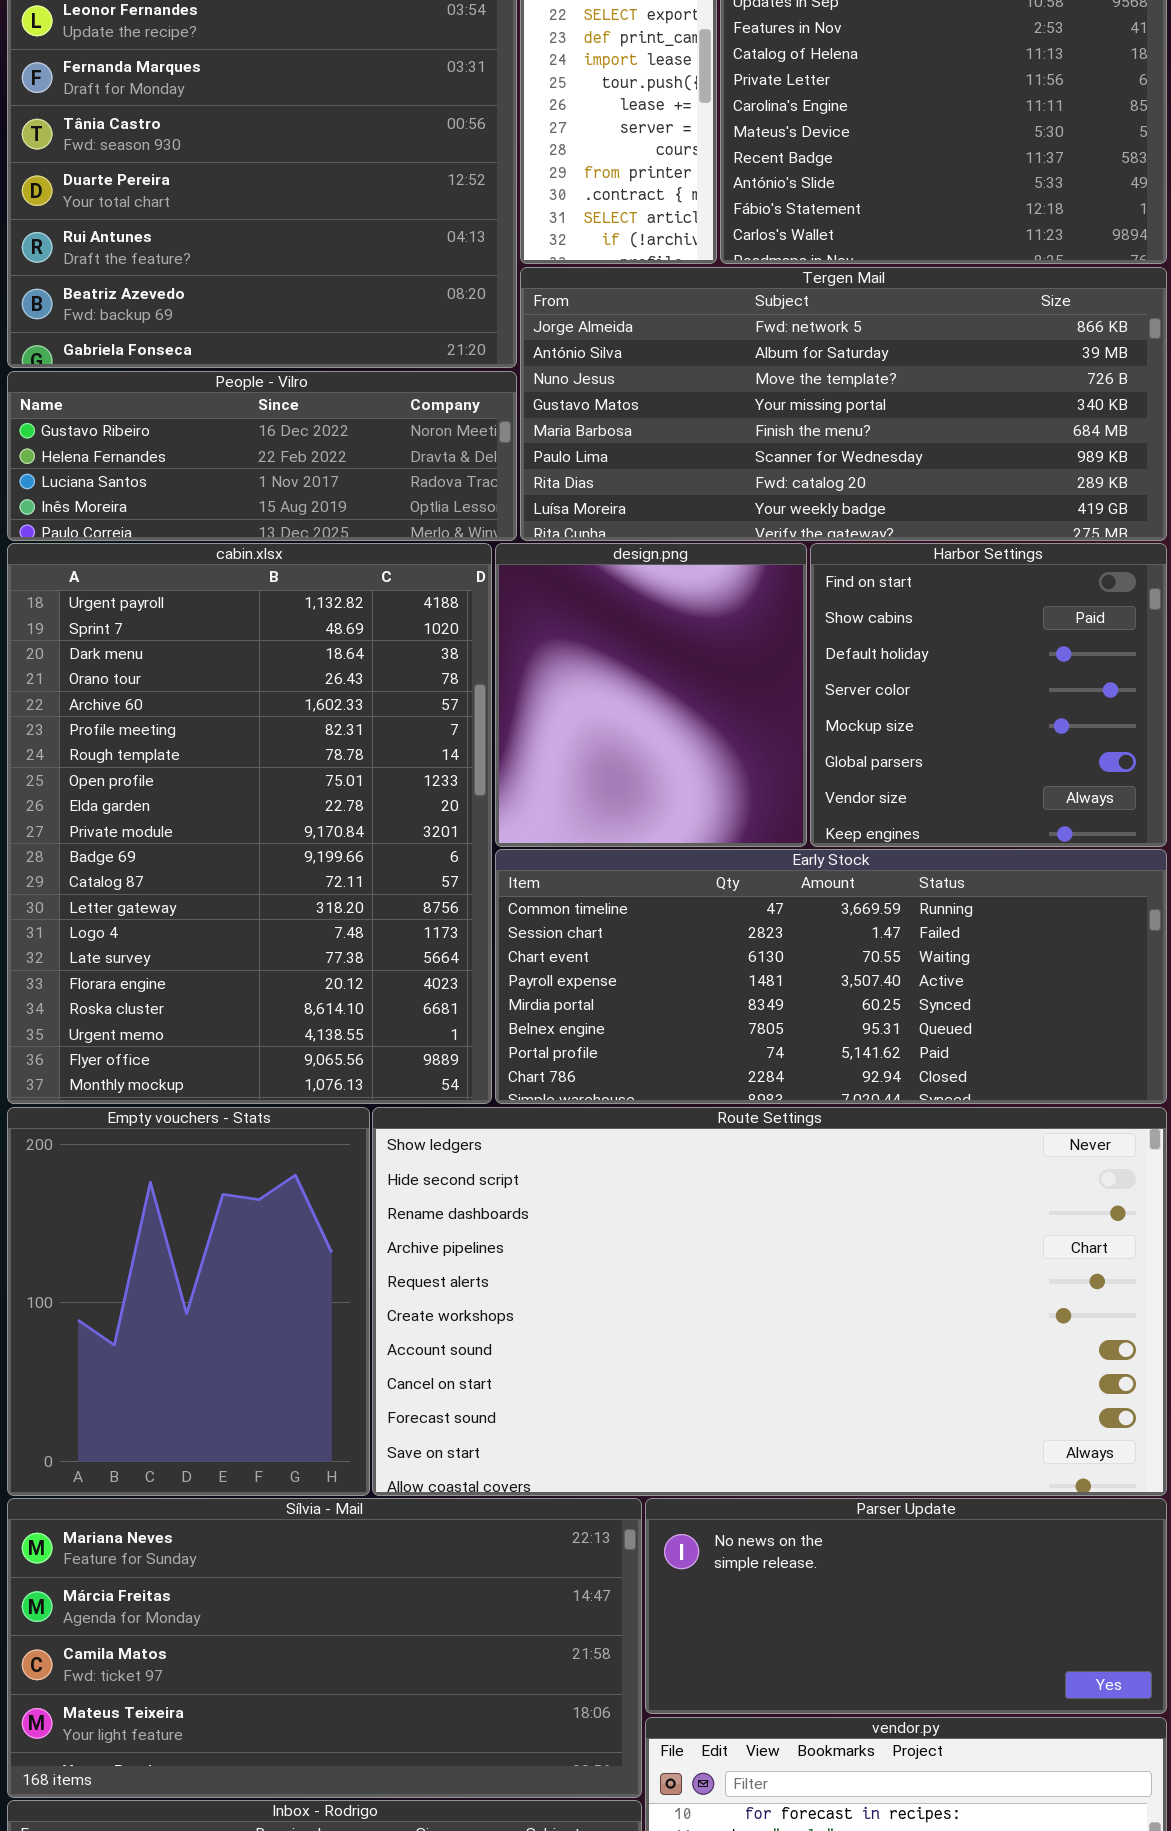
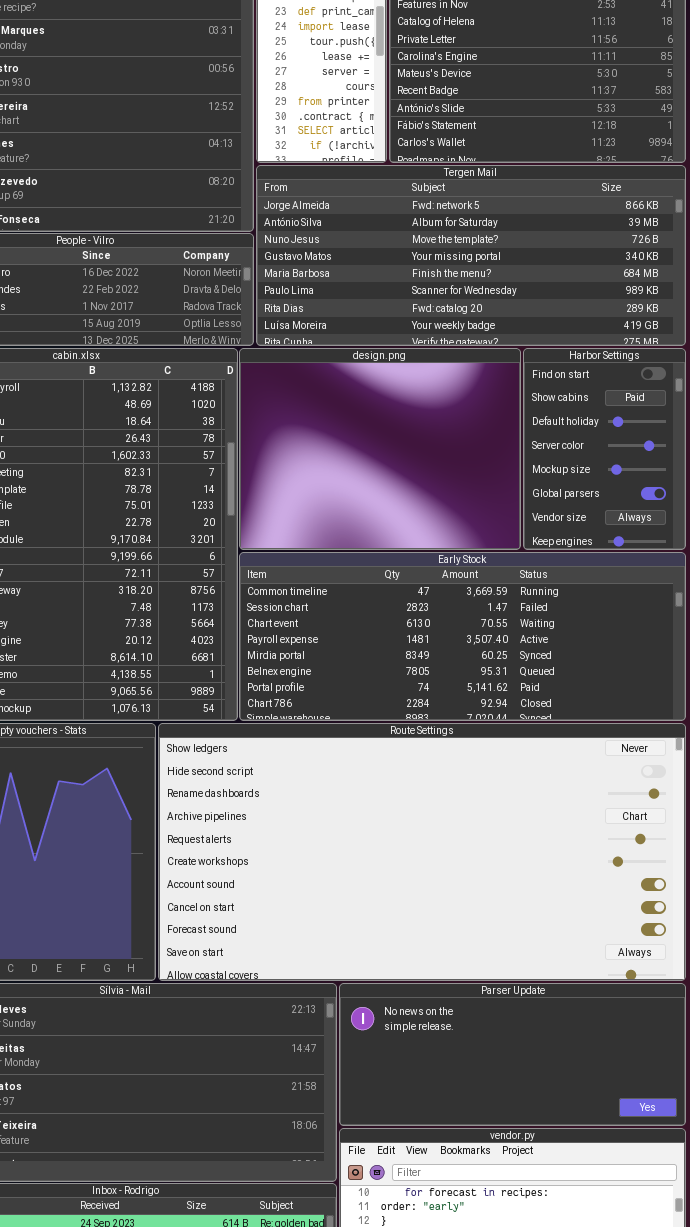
design.png: [495,543,807,847] -> [239,348,521,550], resized
Harbor Settings: [810,543,1167,847] -> [523,348,686,550], resized

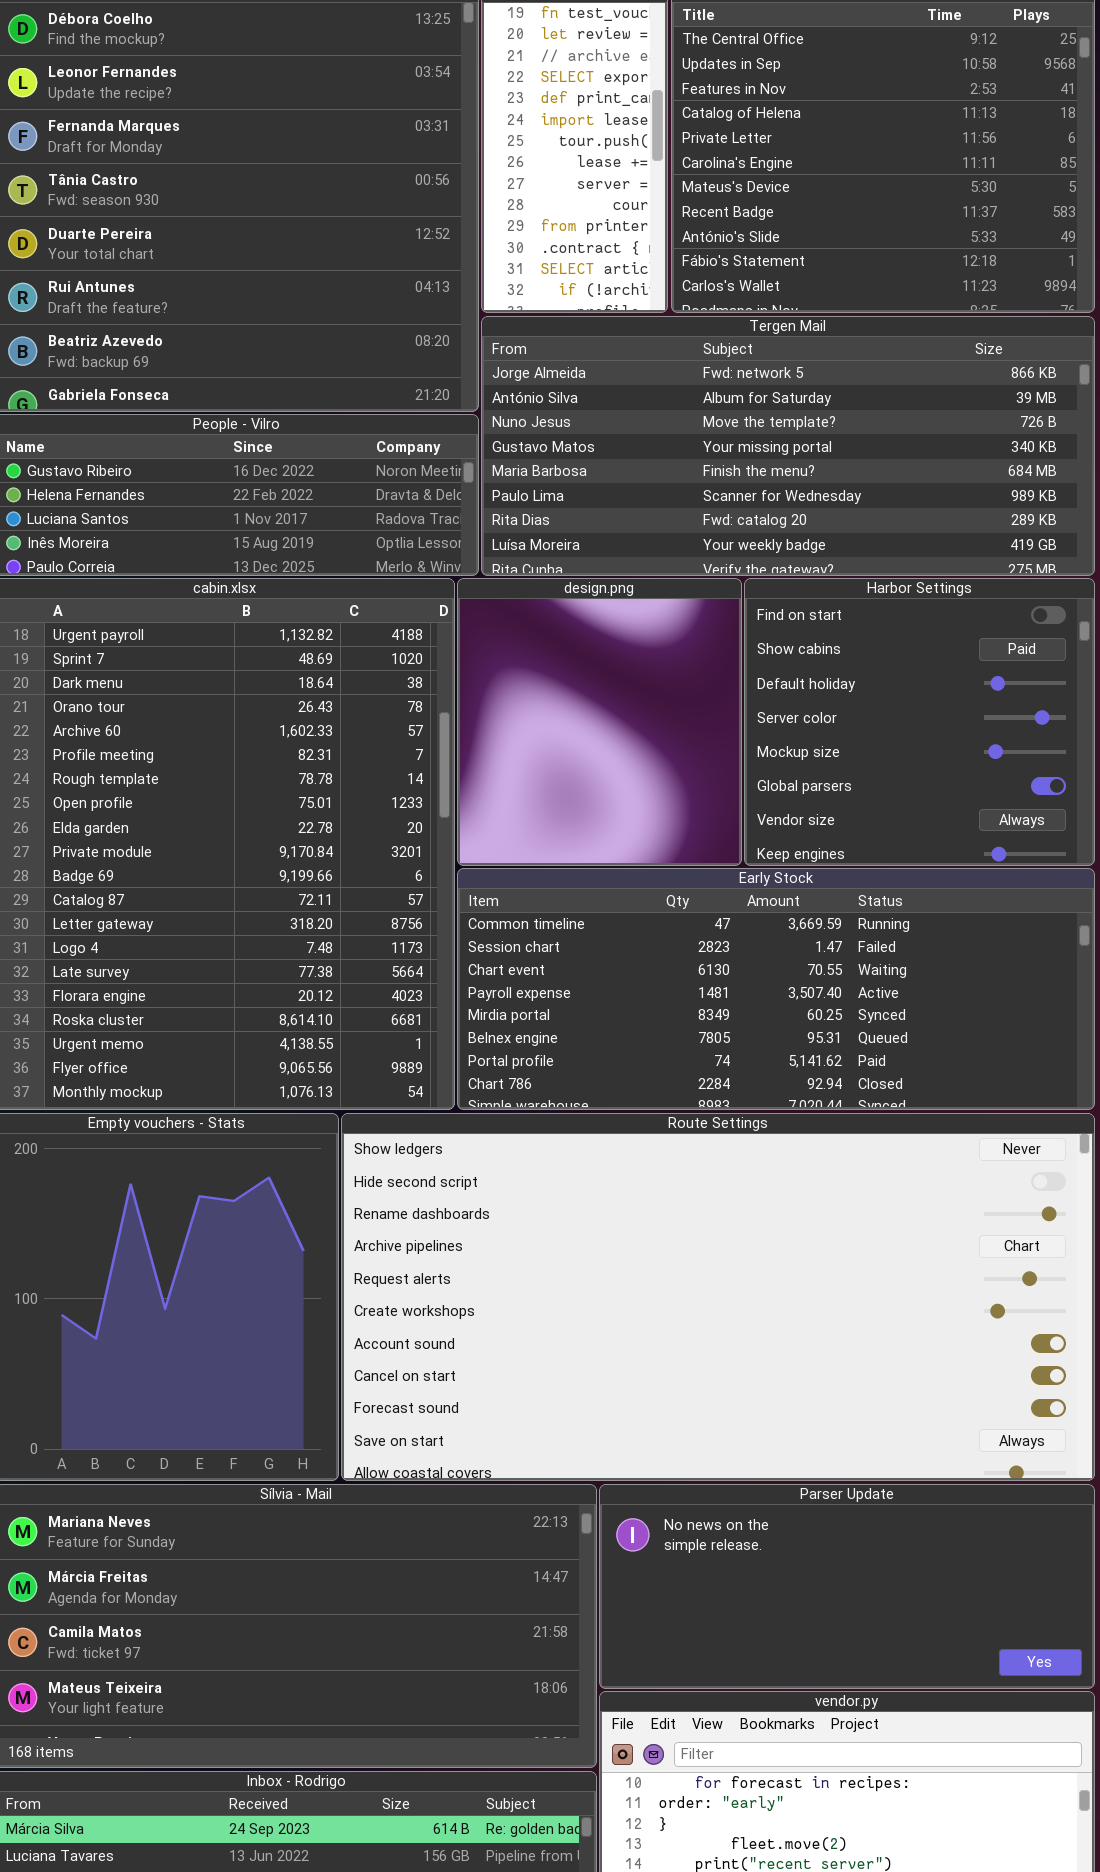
design.png: [239,348,521,550] -> [457,578,742,866], resized
Harbor Settings: [523,348,686,550] -> [744,578,1095,866], resized

